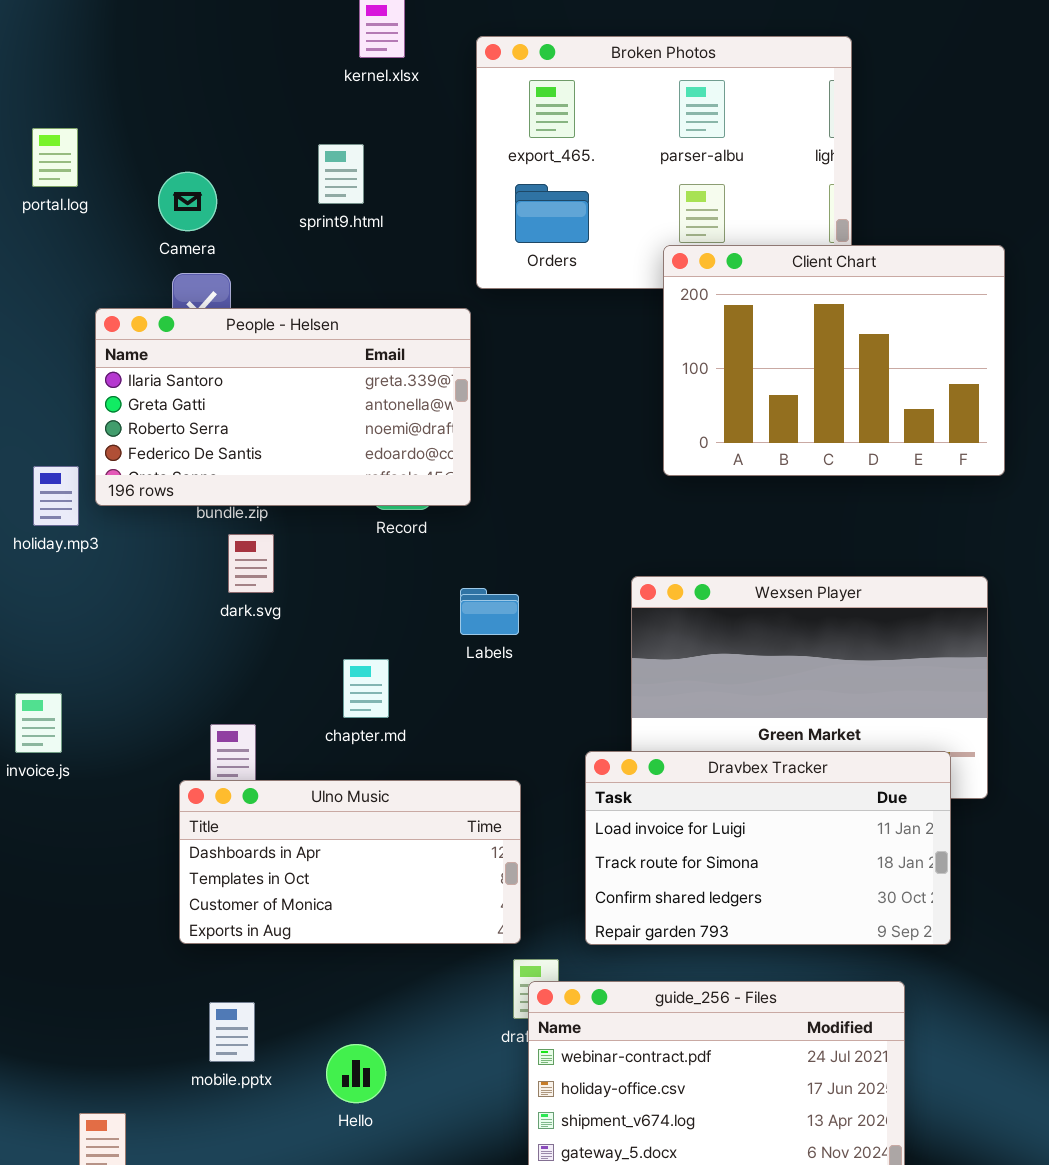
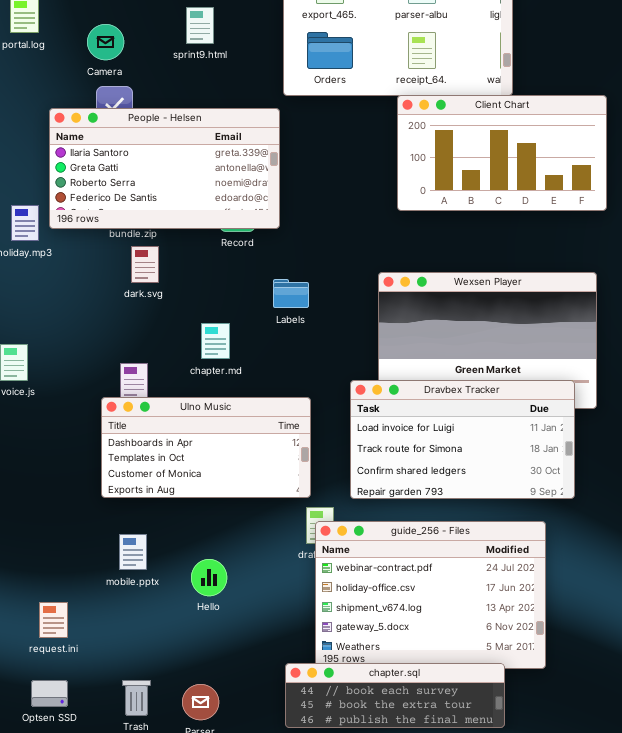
Client Chart: [663,245,1005,476] -> [397,95,607,211], resized

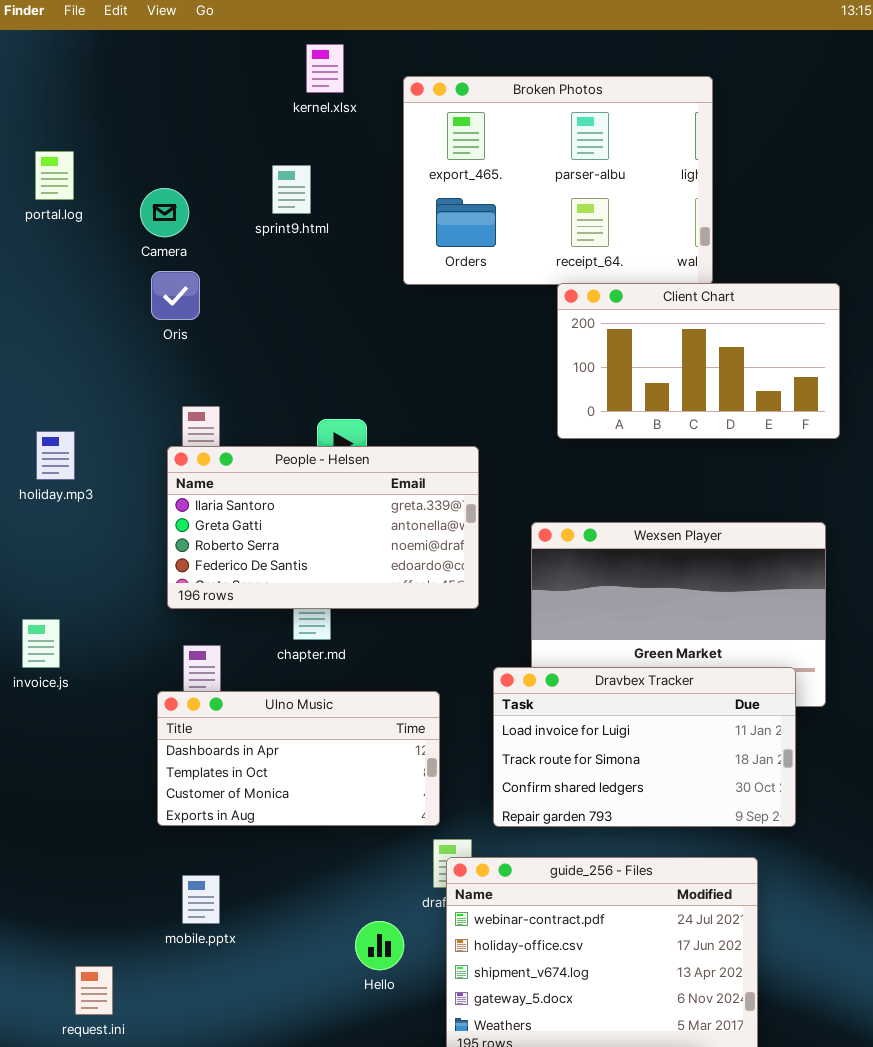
People - Helsen: [49,108,280,229] -> [167,446,479,609], moved
Hello: [191,559,227,596] -> [355,921,404,970], moved

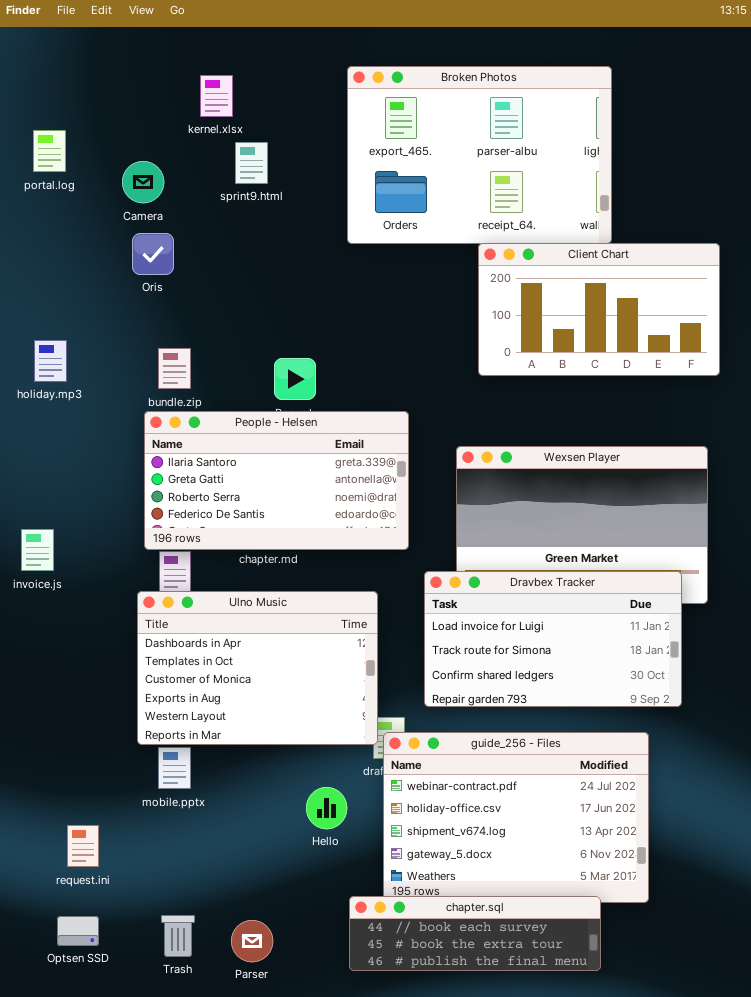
kernel.xlsx: [306,44,344,93] -> [200,75,233,117], moved
holiday.mp3: [36,431,75,480] -> [34,340,67,382], moved
People - Helsen: [167,446,479,609] -> [144,411,409,550], moved
Ulno Music: [157,691,440,826] -> [137,591,378,745], resized

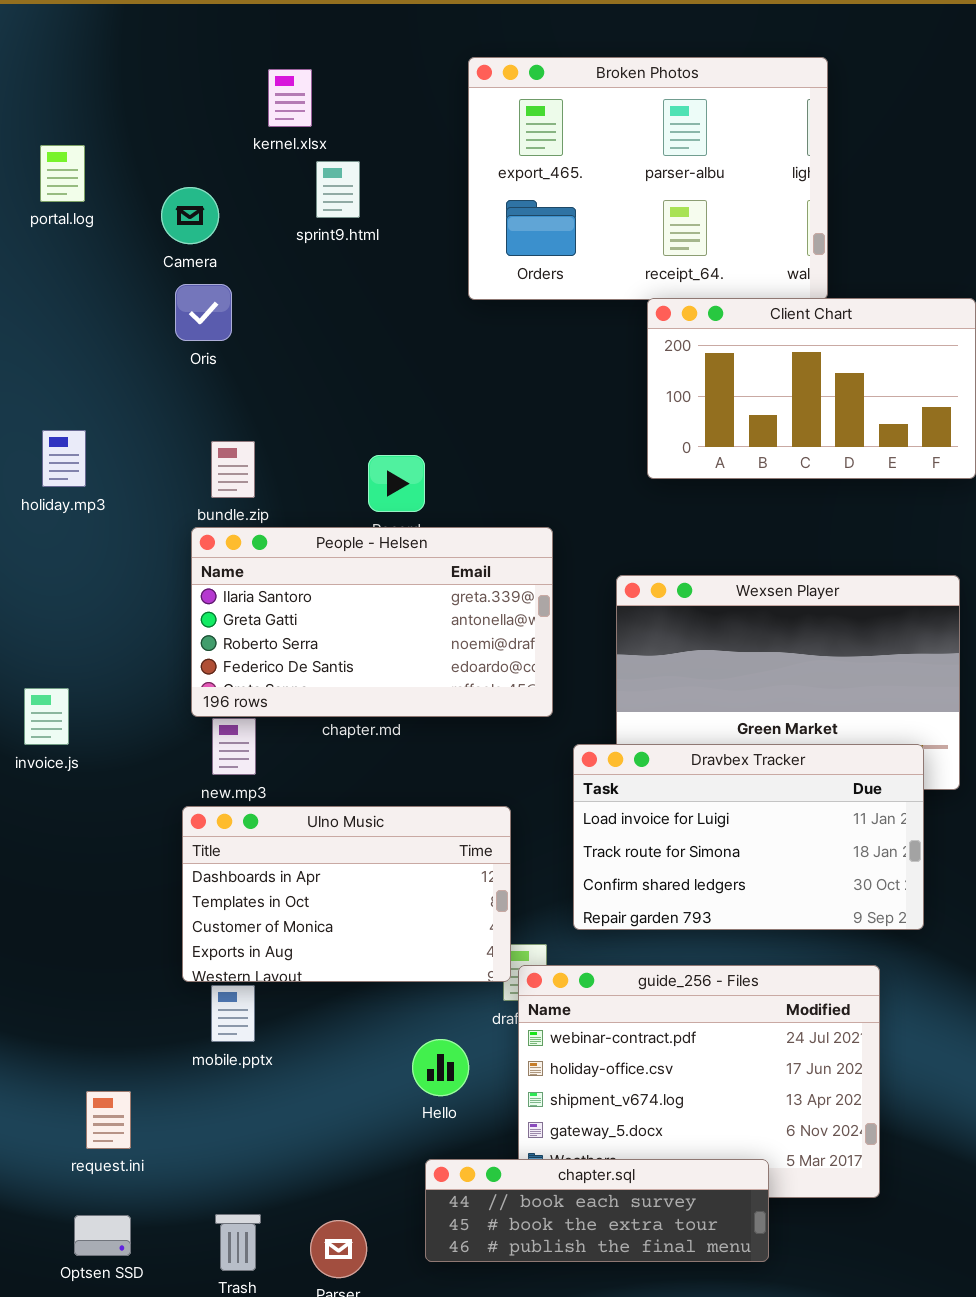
Ulno Music: [137,591,378,745] -> [182,806,511,982], resized
chapter.sql: [349,896,601,971] -> [425,1159,769,1262], moved

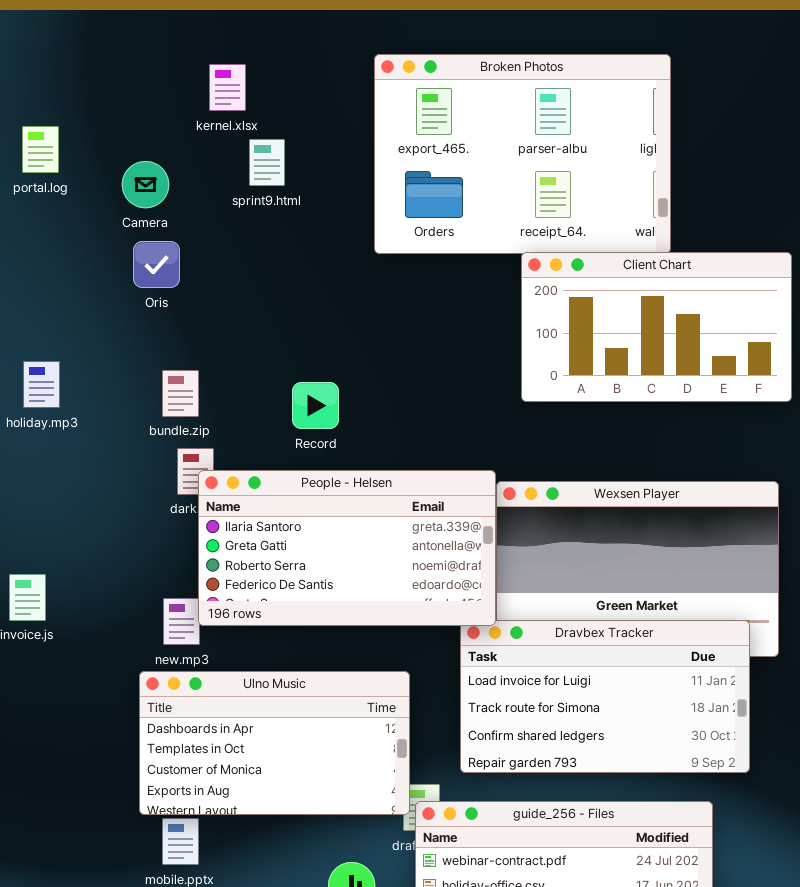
People - Helsen: [191,527,553,717] -> [198,470,496,626], moved

